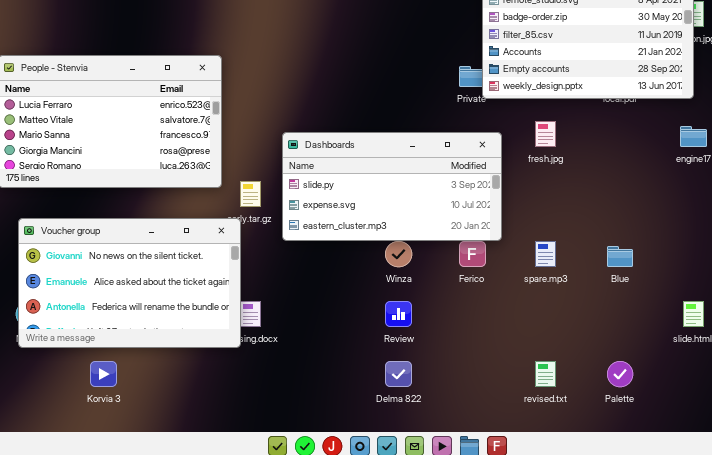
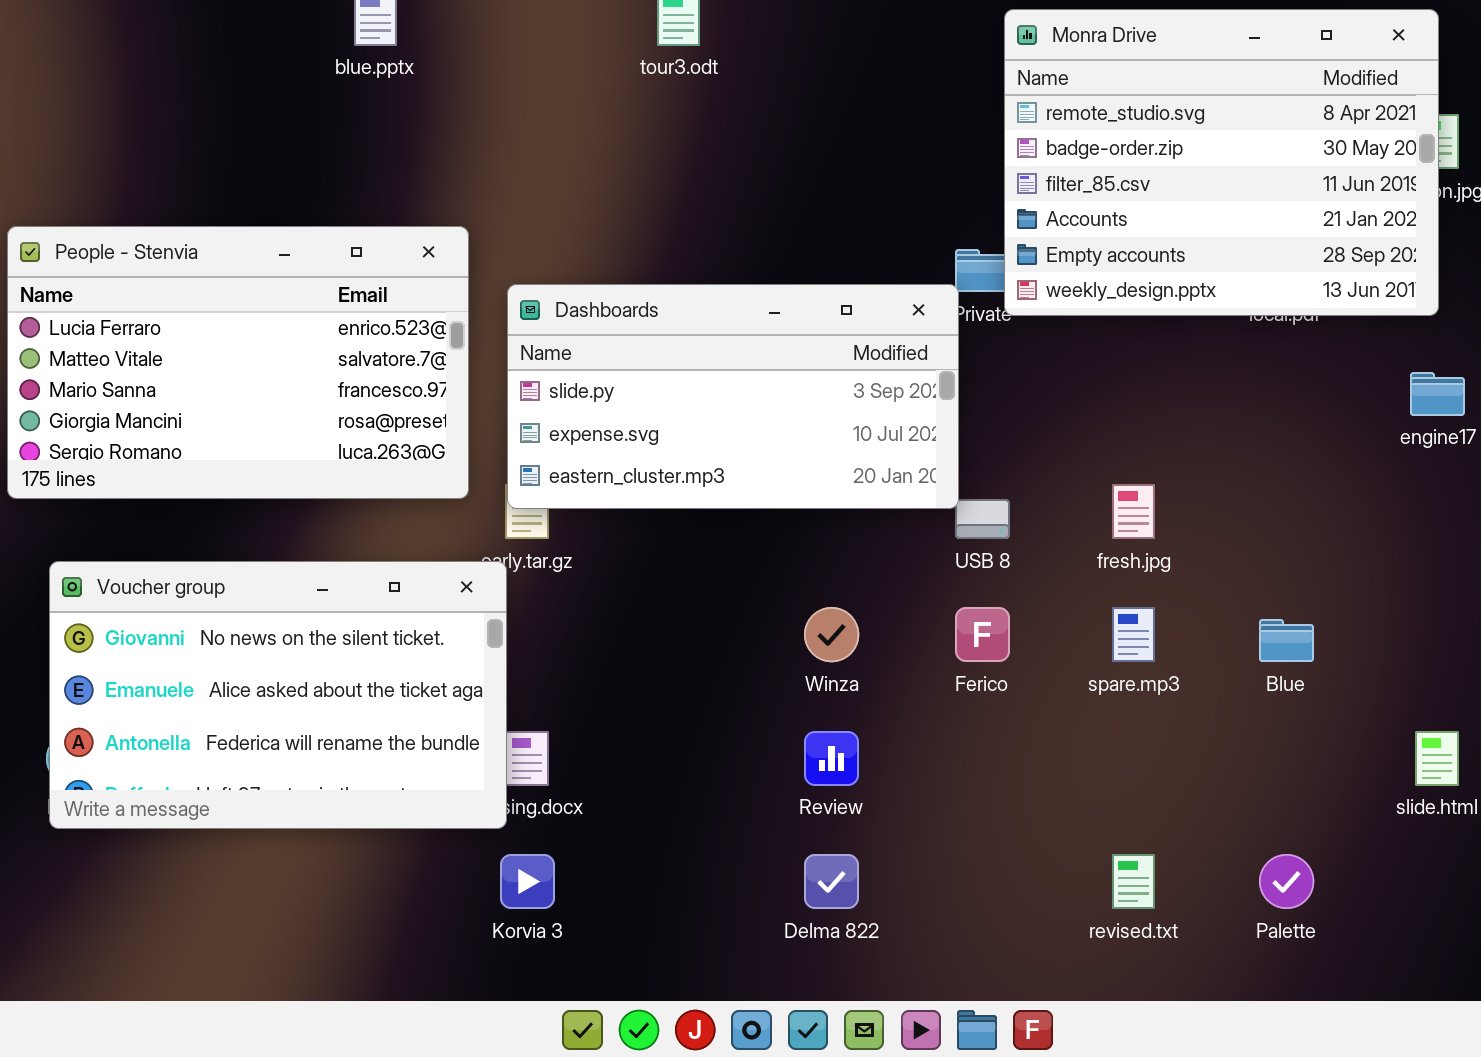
fresh.jpg: [535,121,556,147] -> [1112,484,1155,539], moved
Dashboards: [282,132,502,241] -> [507,284,959,509], moved
Korvia 3: [90,361,117,387] -> [500,854,555,909], moved

